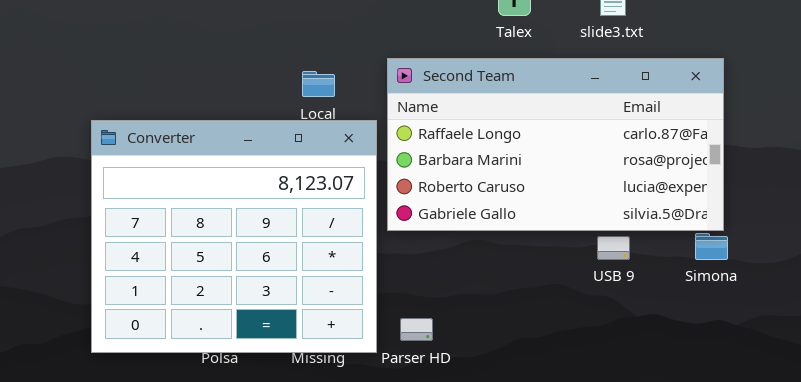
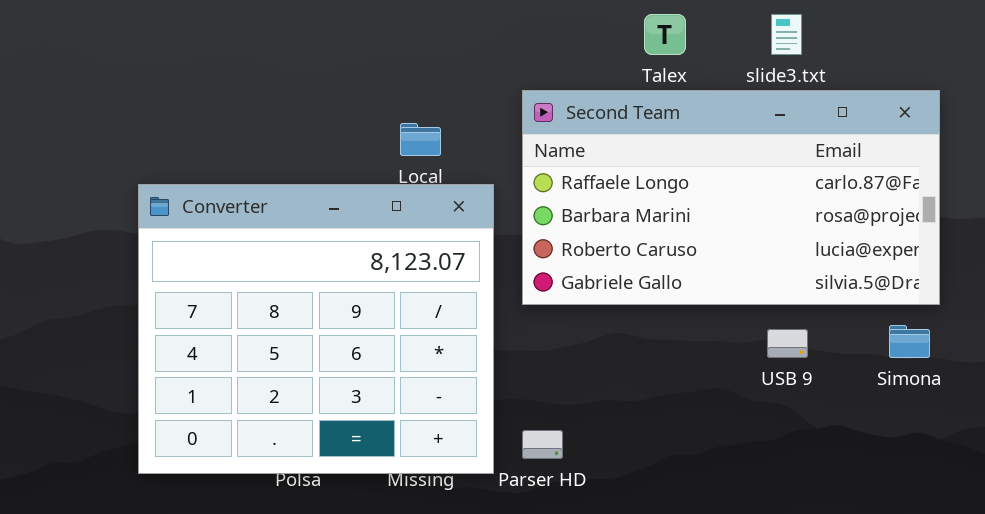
Second Team: [387,58,724,231] -> [522,90,940,305], moved

